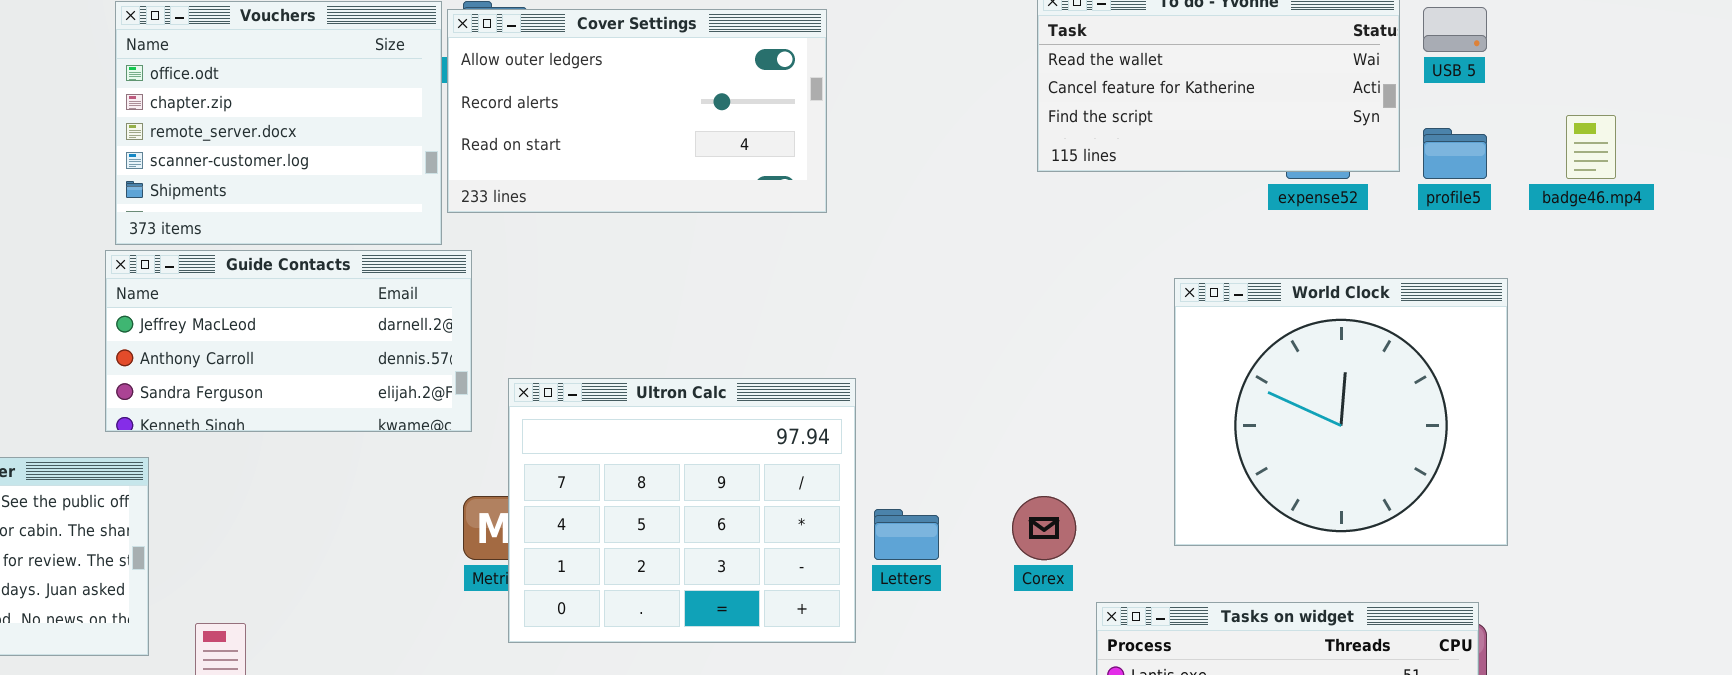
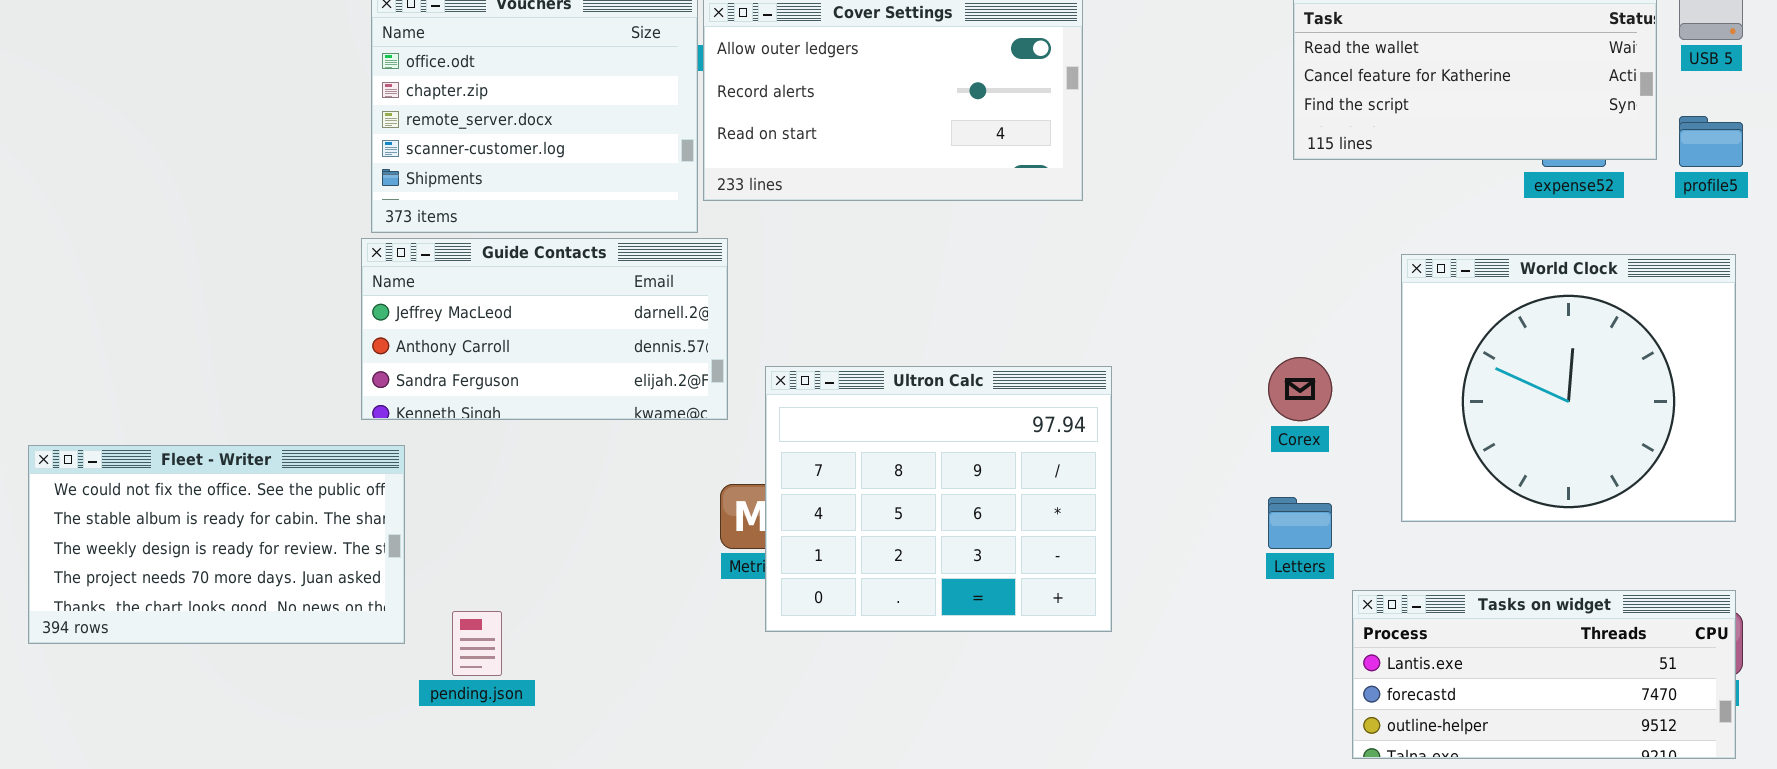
World Clock: [1174,278,1508,546] -> [1401,254,1736,522], moved
Corex: [1012,496,1076,560] -> [1268,357,1332,421], moved
Letters: [874,509,939,560] -> [1268,497,1332,549], moved

